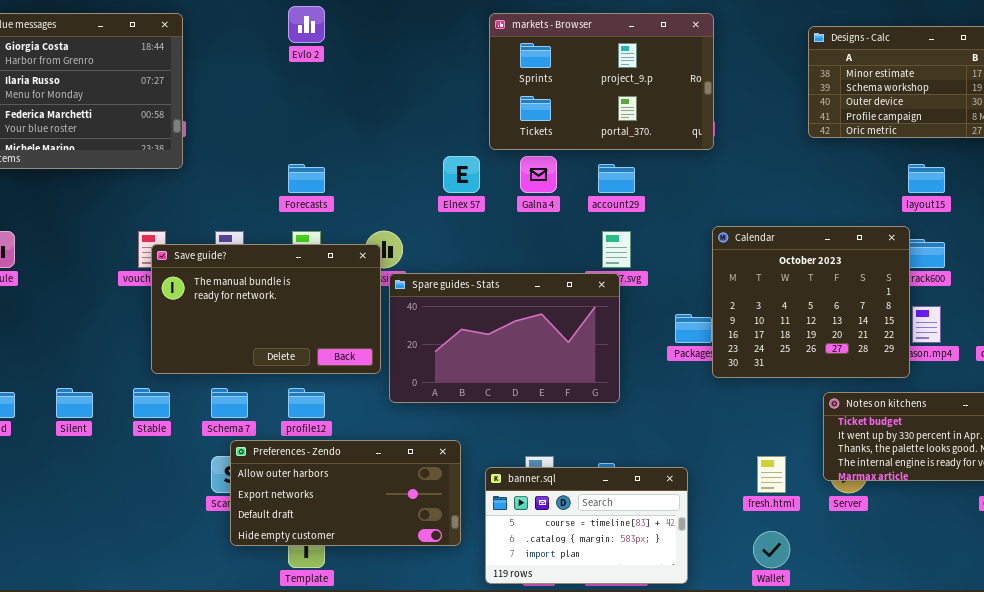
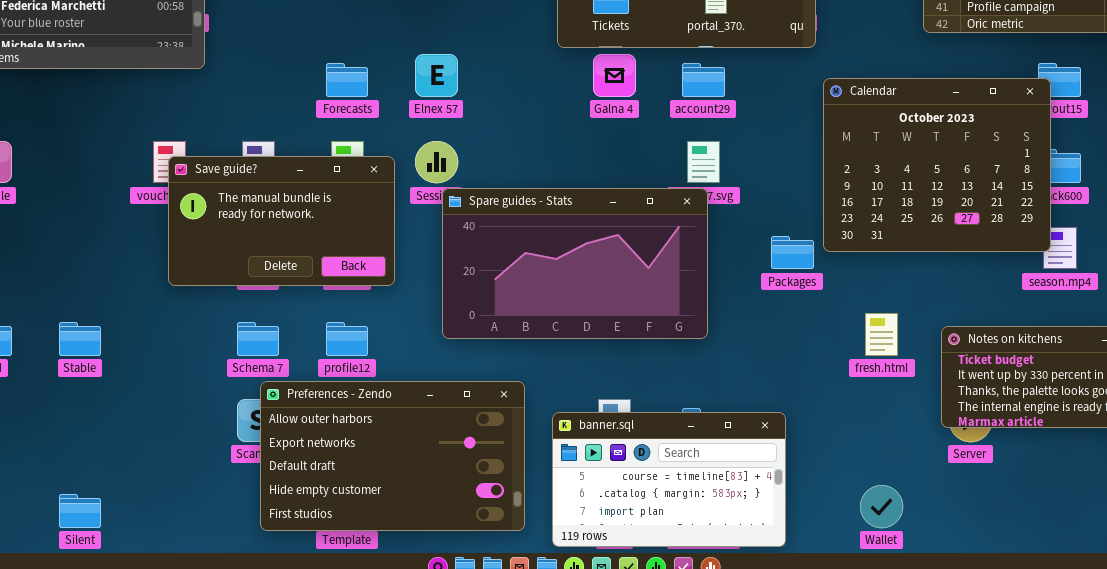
Elnex 57: [443,156,480,193] -> [415,54,458,97], moved
Calendar: [712,226,910,378] -> [823,78,1051,252], moved
Save guide?: [151,244,381,374] -> [168,156,395,286], resized
Silent: [56,388,93,418] -> [59,494,101,528], moved
Stable: [133,388,170,418] -> [59,322,101,356], moved
Preferences - Zendo: [230,440,461,546] -> [260,381,525,531], resized
fresh.html: [757,456,786,493] -> [865,313,898,356], moved

